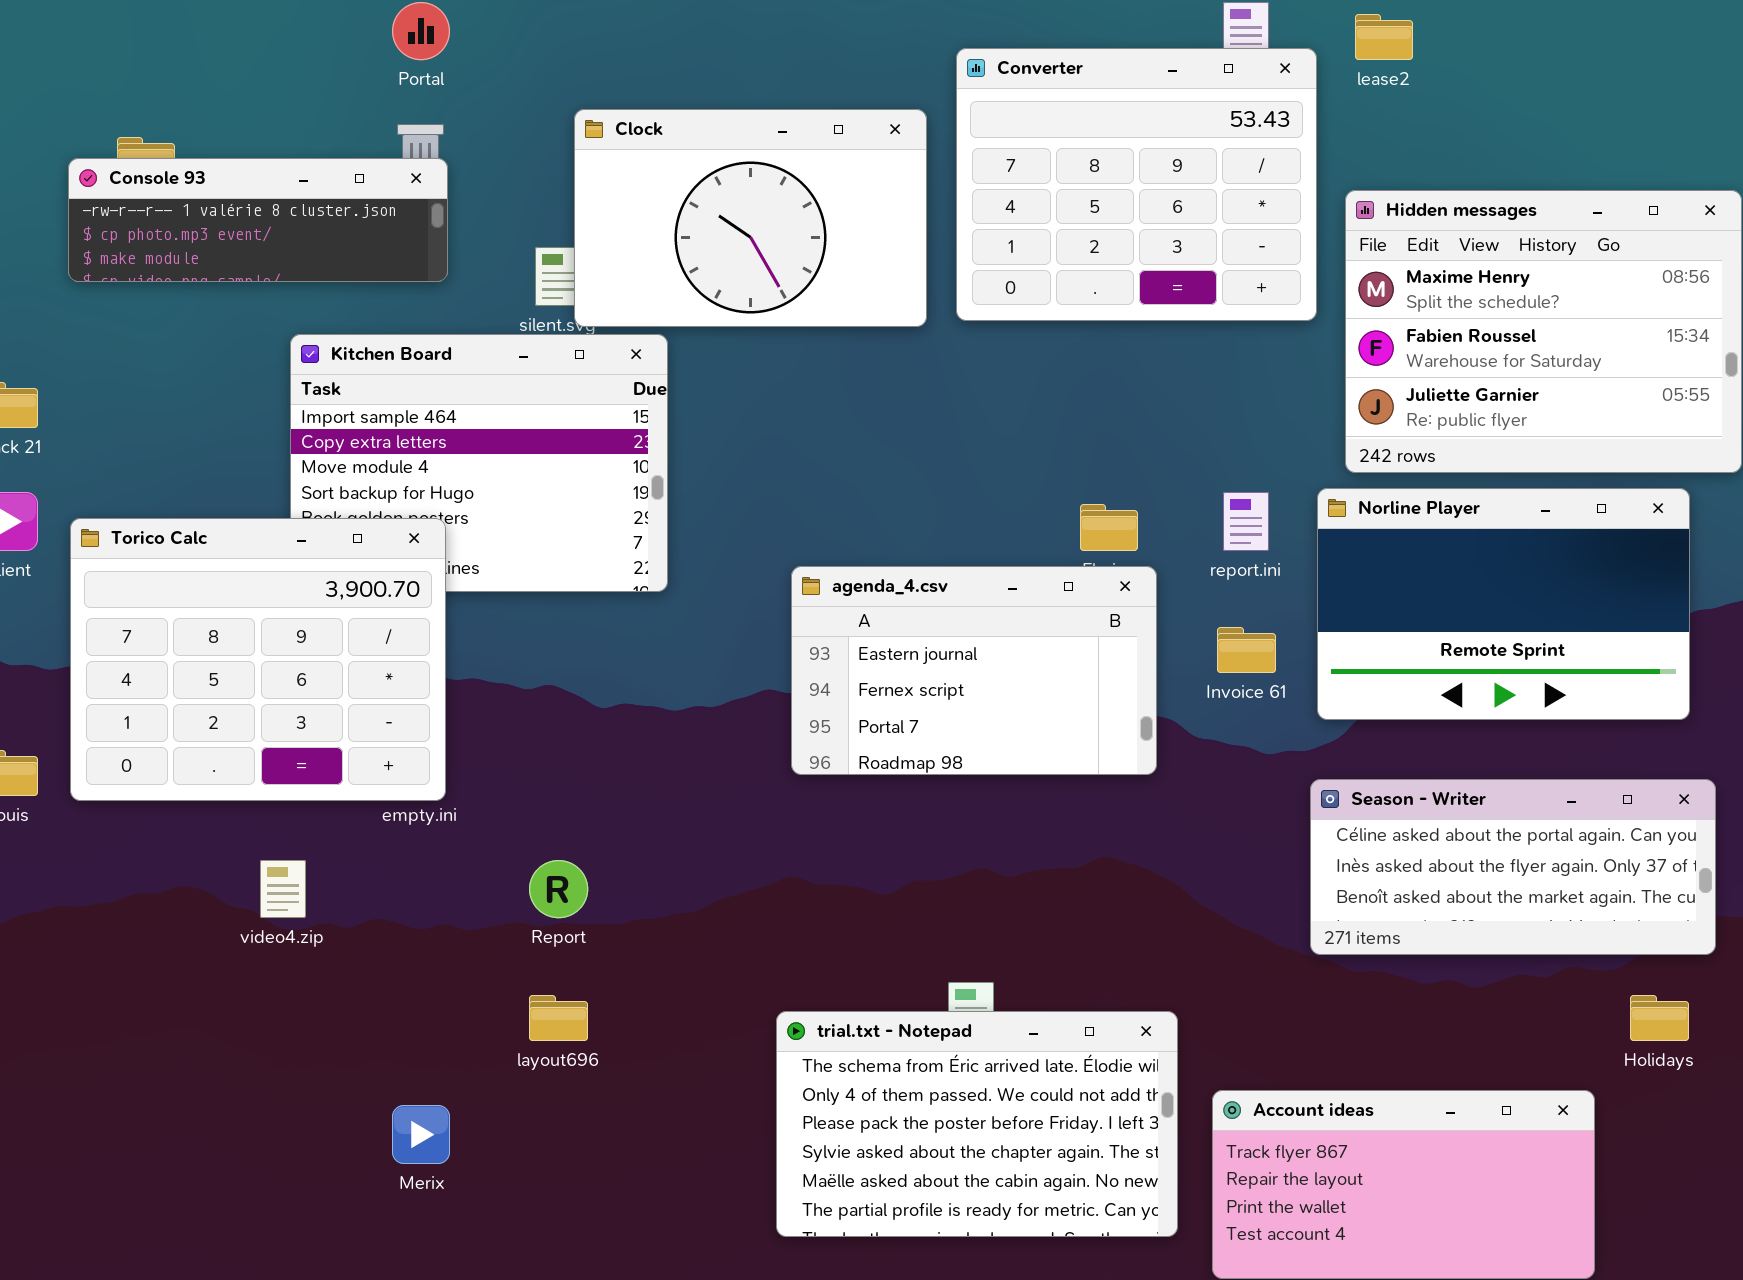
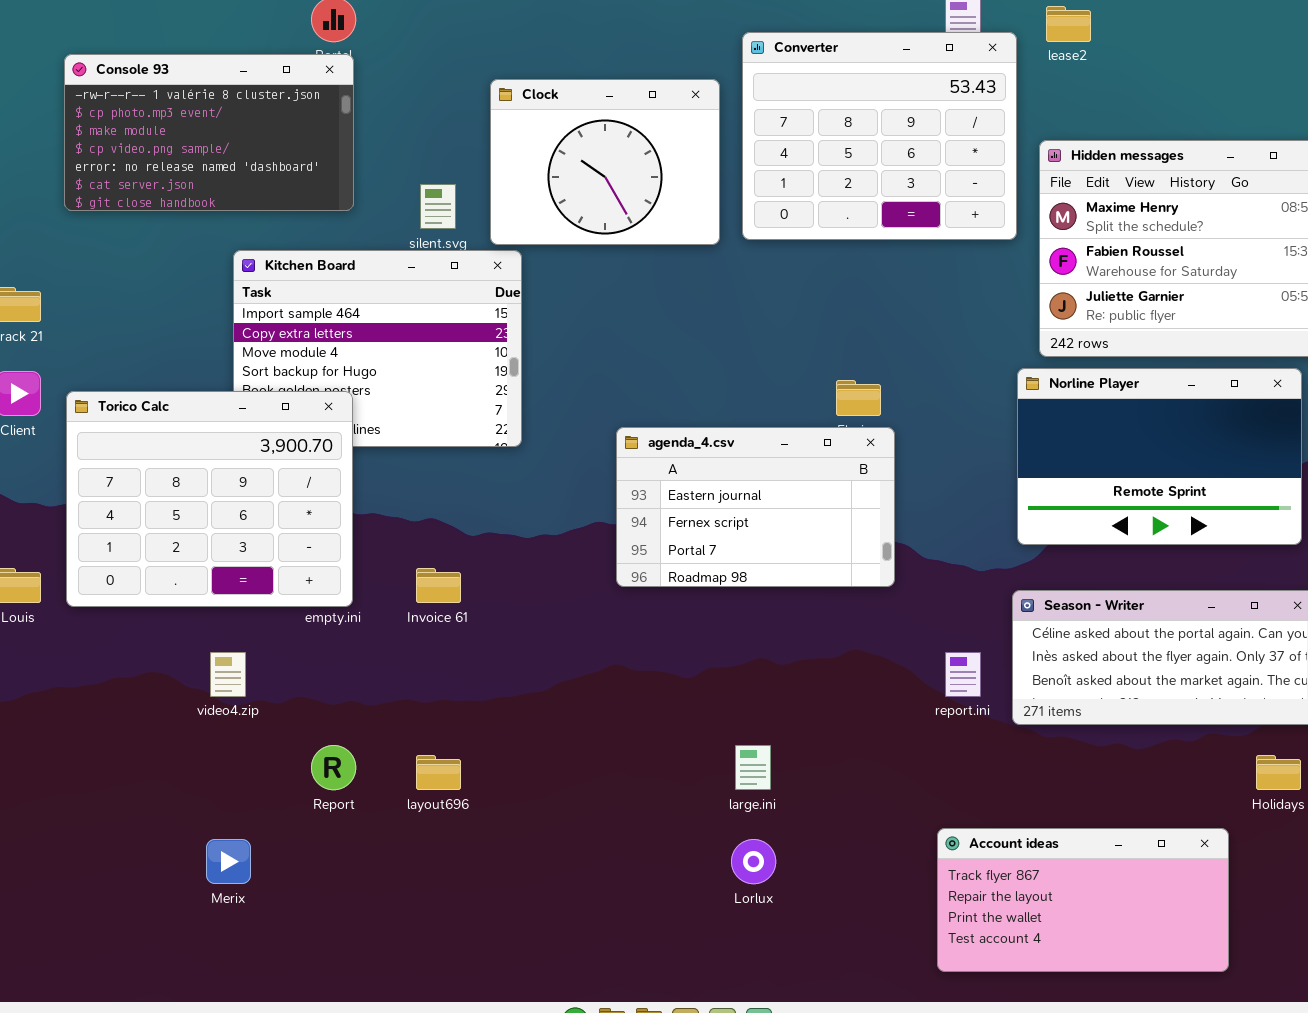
Clock: [574,109,927,327] -> [490,79,720,245], resized
Console 93: [68,158,448,282] -> [64,54,354,211], resized
report.ini: [1223,492,1269,551] -> [945,652,981,697], moved
Invoice 61: [1217,627,1276,673] -> [416,568,461,603], moved
Report: [529,860,588,918] -> [311,745,356,790], moved
trial.txt - Notepad: [776,1011,1178,1237] -> none, closed
Merix: [392,1105,450,1164] -> [206,839,251,884], moved

